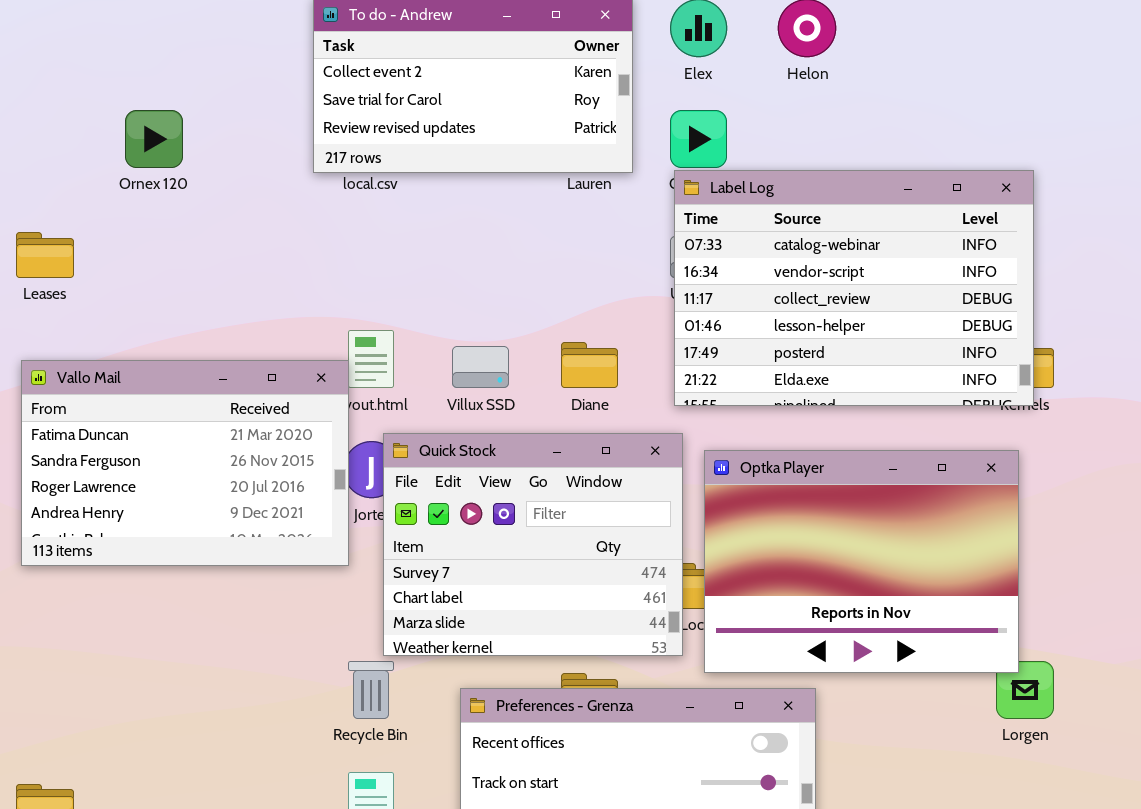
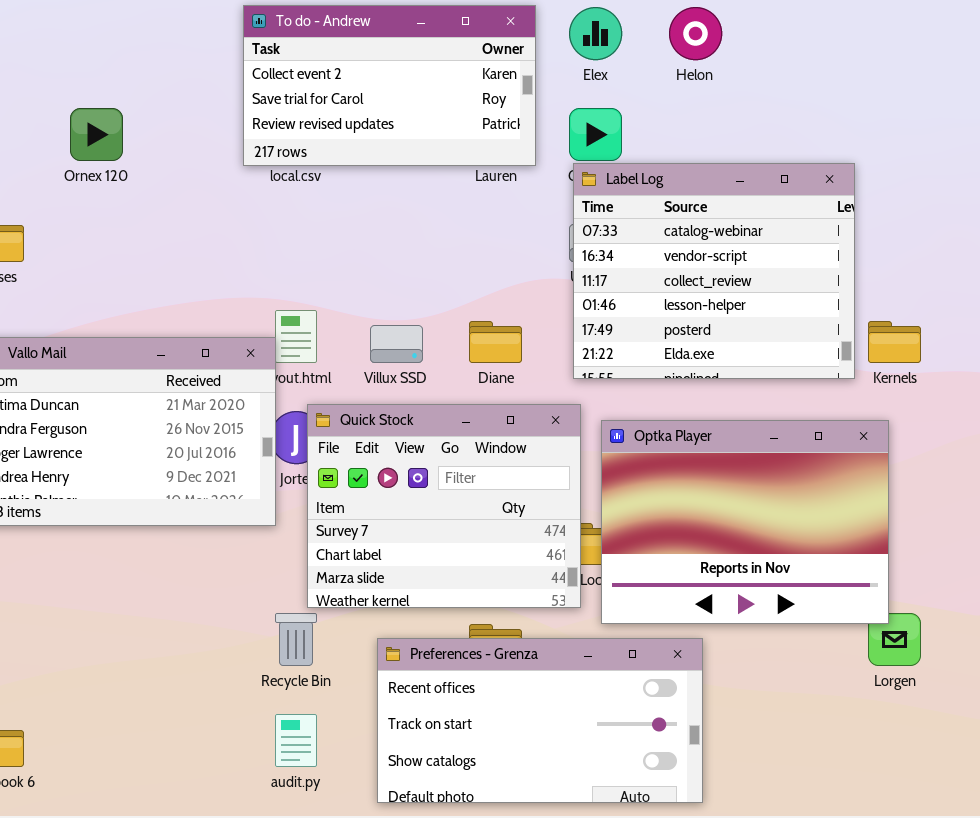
Label Log: [674,170,1034,406] -> [573,163,855,379], resized

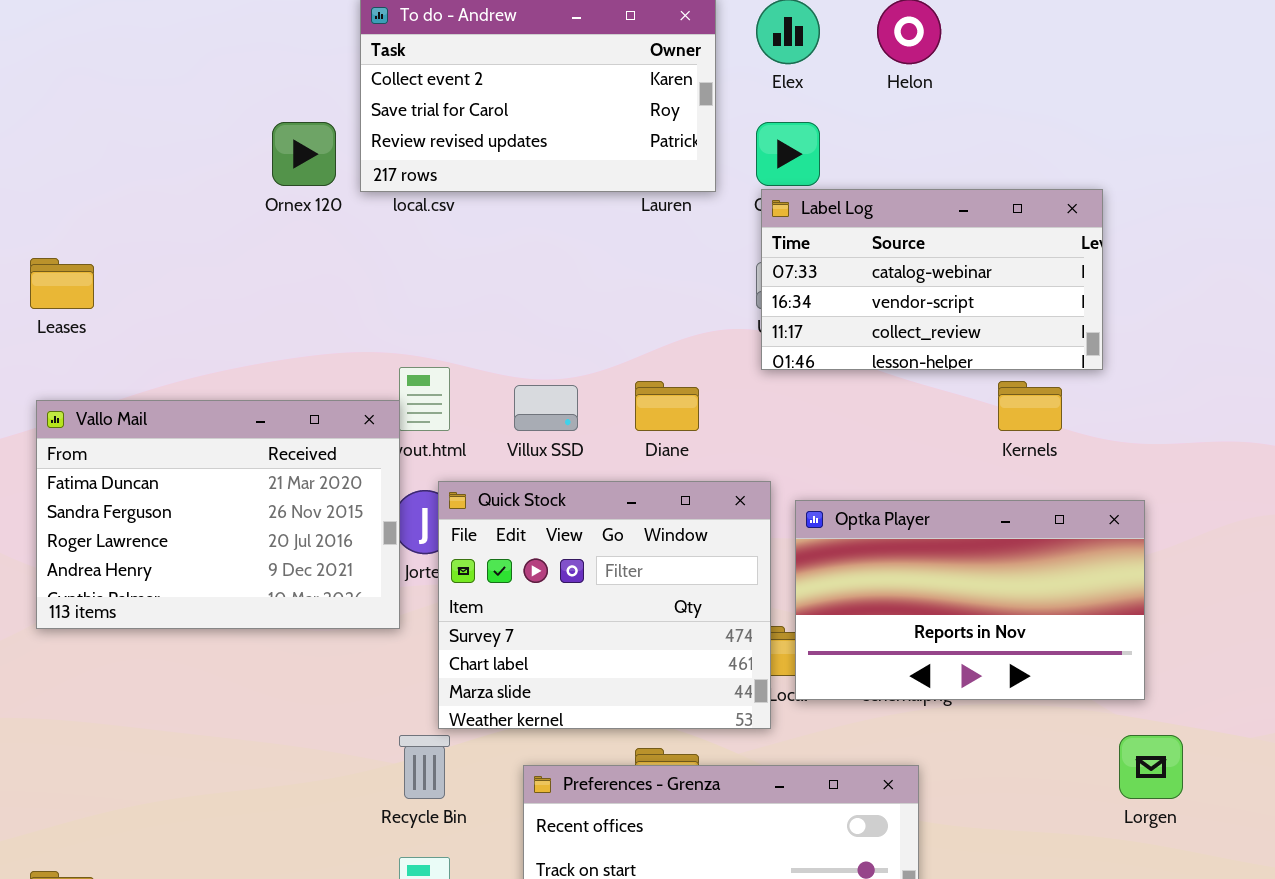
Ornex 120: [70,108,123,161] -> [272,122,336,186], moved
Label Log: [573,163,855,379] -> [761,189,1103,370], resized
Kernels: [868,321,921,363] -> [998,381,1062,431], moved
Optka Player: [601,420,889,624] -> [795,500,1145,700], resized

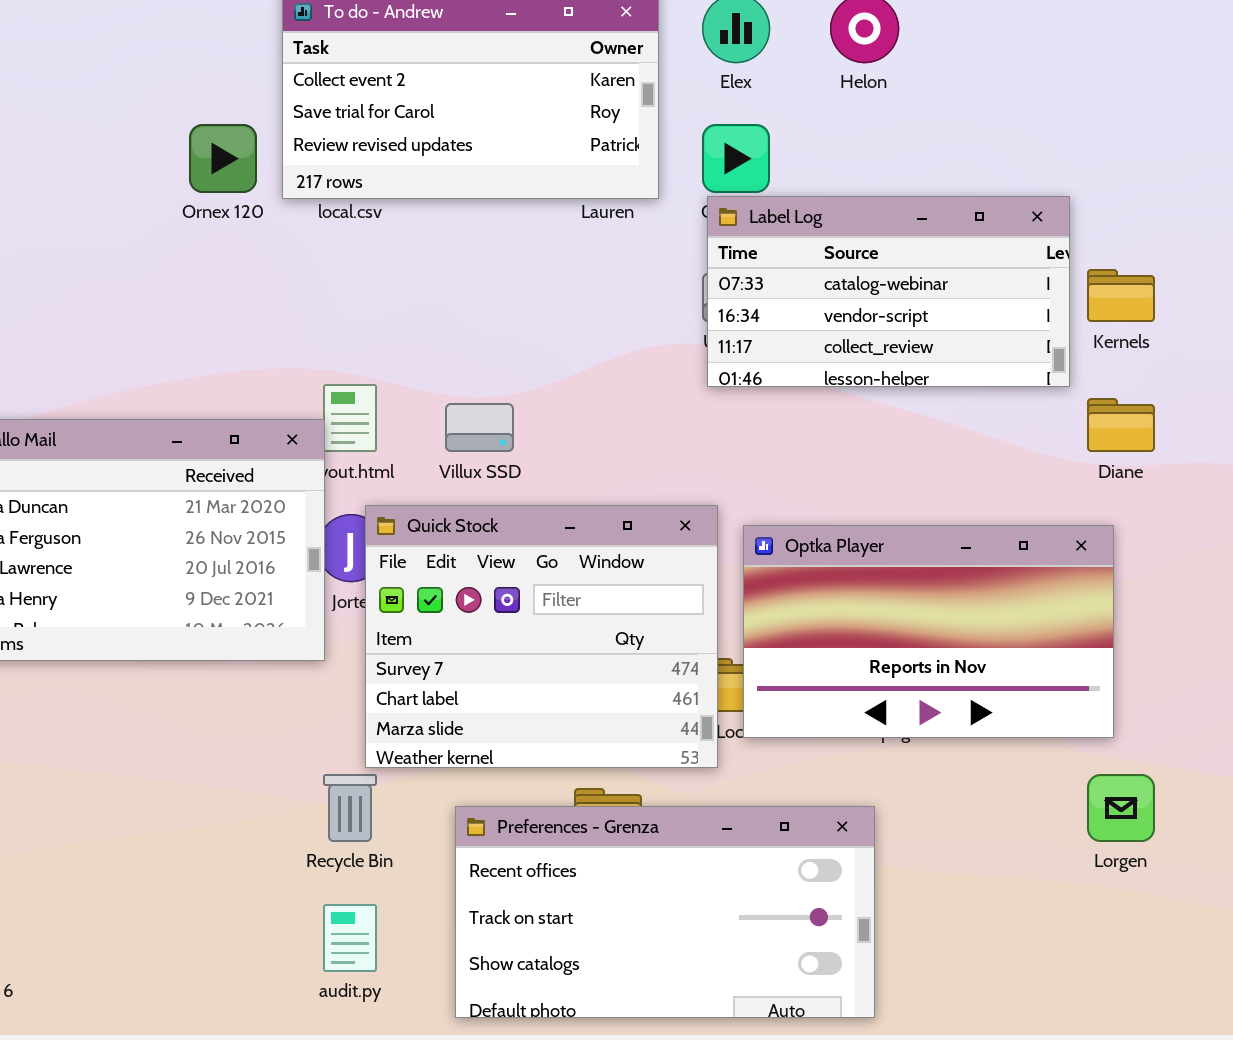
Diane: [635,381,699,431] -> [1087,398,1155,452], moved
Kernels: [998,381,1062,431] -> [1087,269,1155,322], moved

